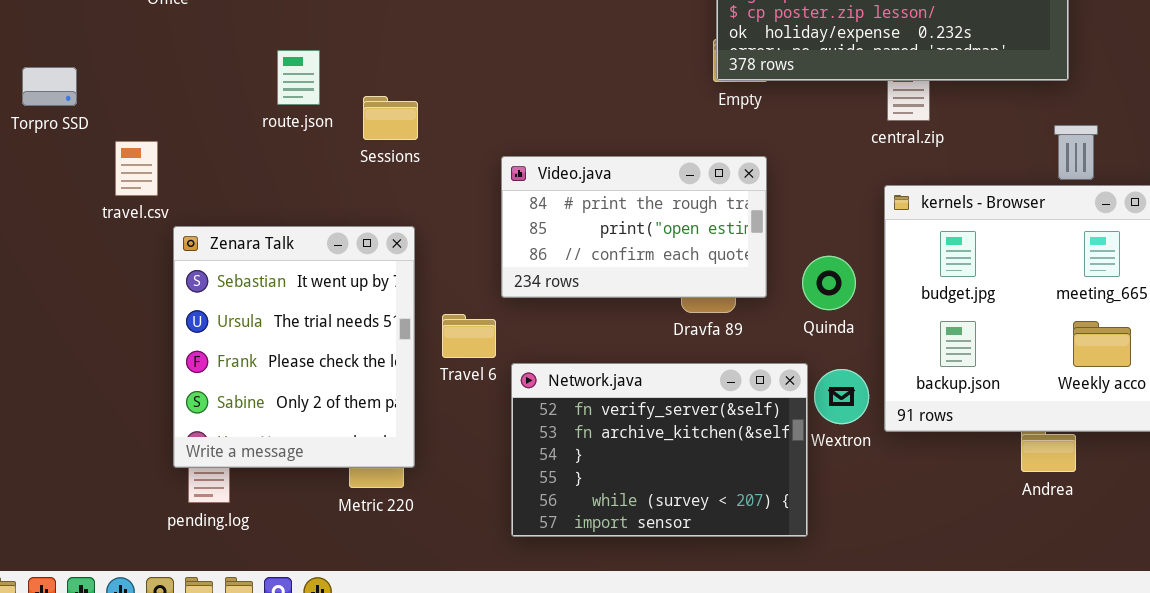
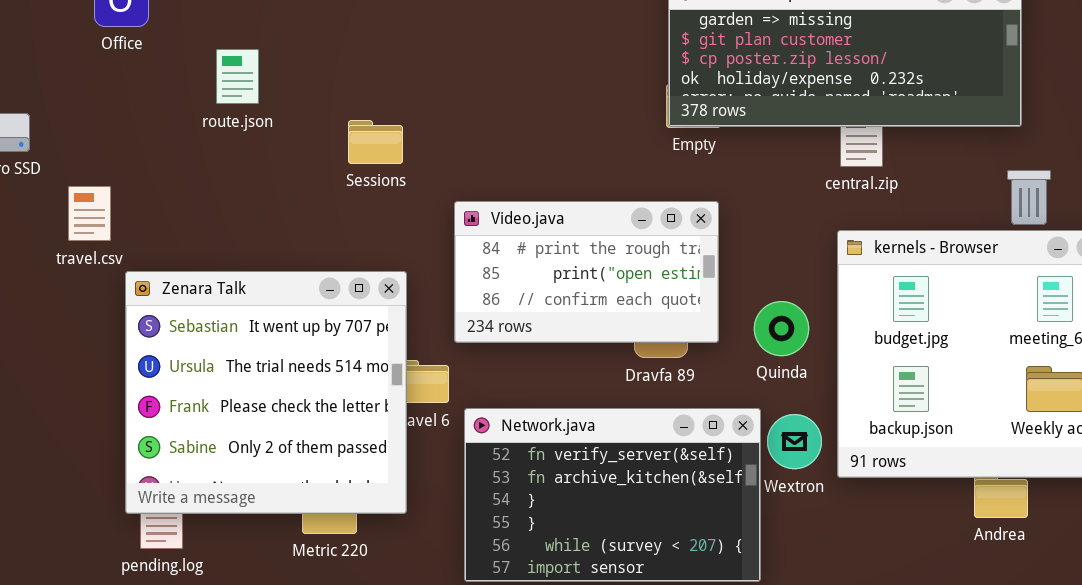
route.json: [277,50,320,105] -> [216,49,259,104], moved
Sessions: [363,96,418,140] -> [348,120,403,164], moved
Zenara Talk: [173,226,415,468] -> [125,271,407,514], resized

